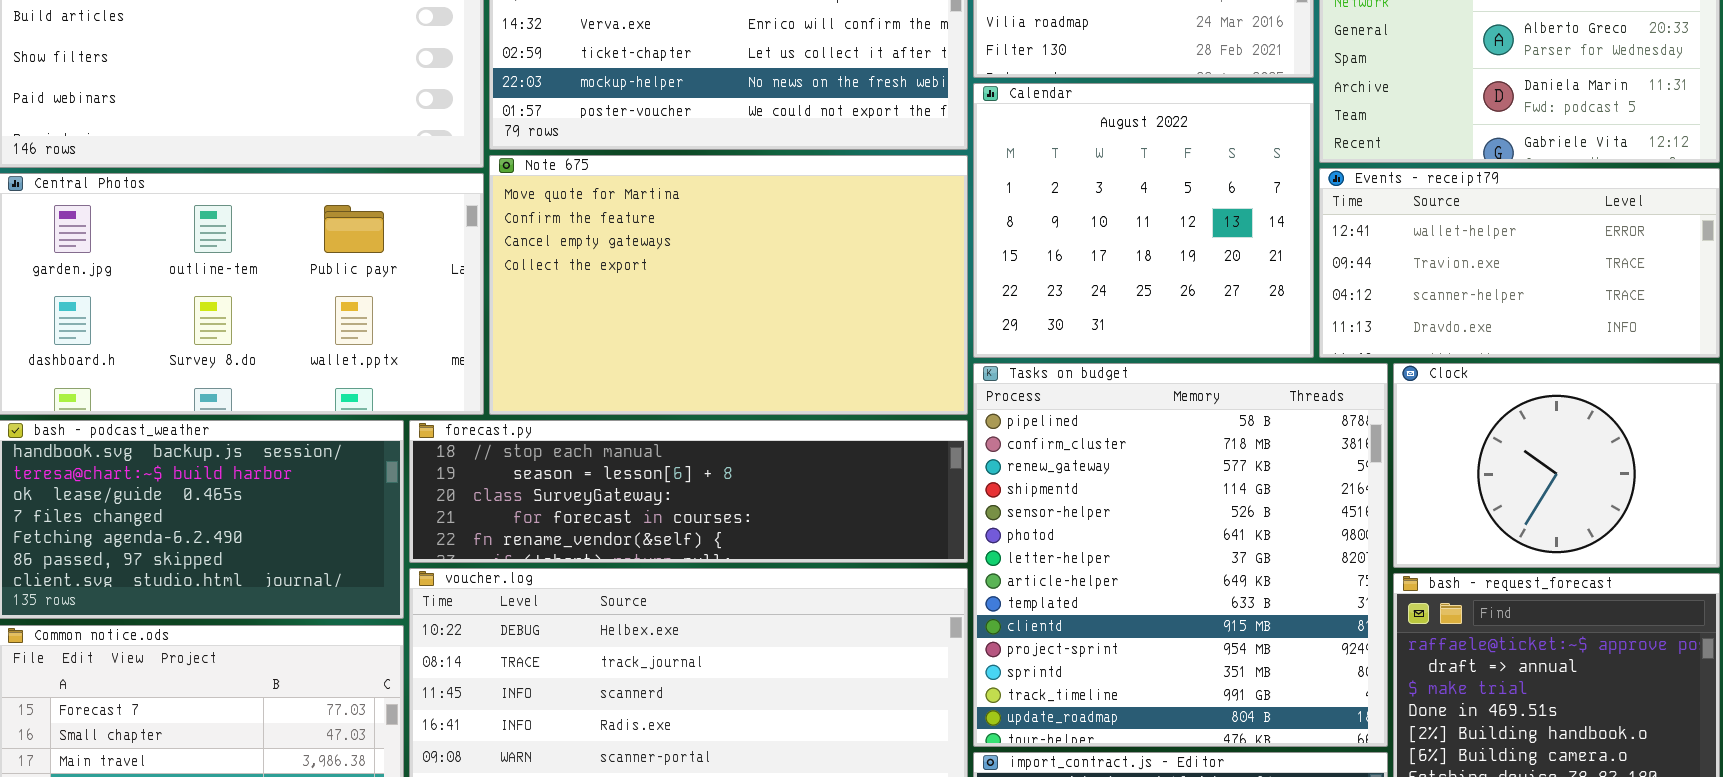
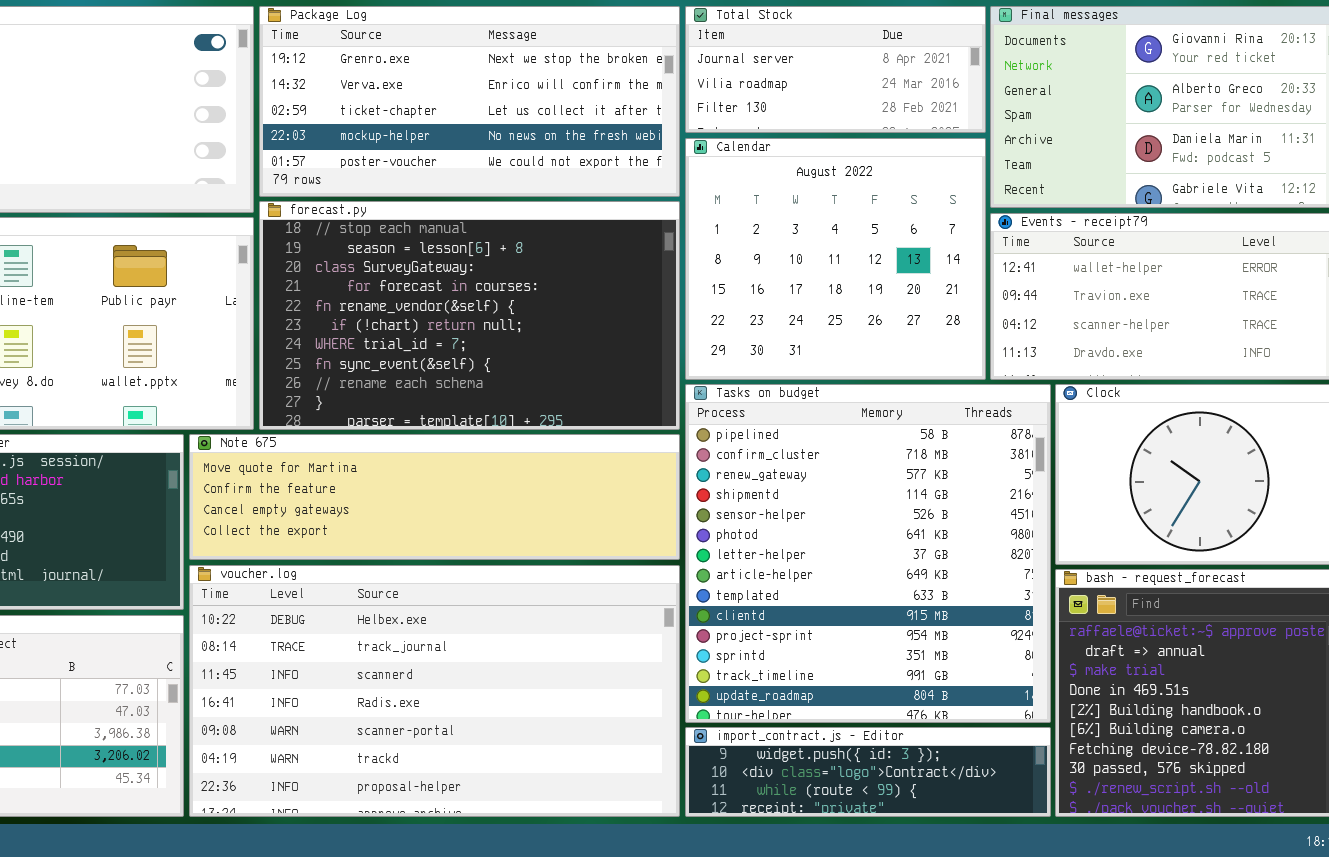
Note 675: [489,155,968,415] -> [189,434,680,560], moved, resized
forecast.py: [409,420,968,563] -> [259,201,680,430], moved, resized

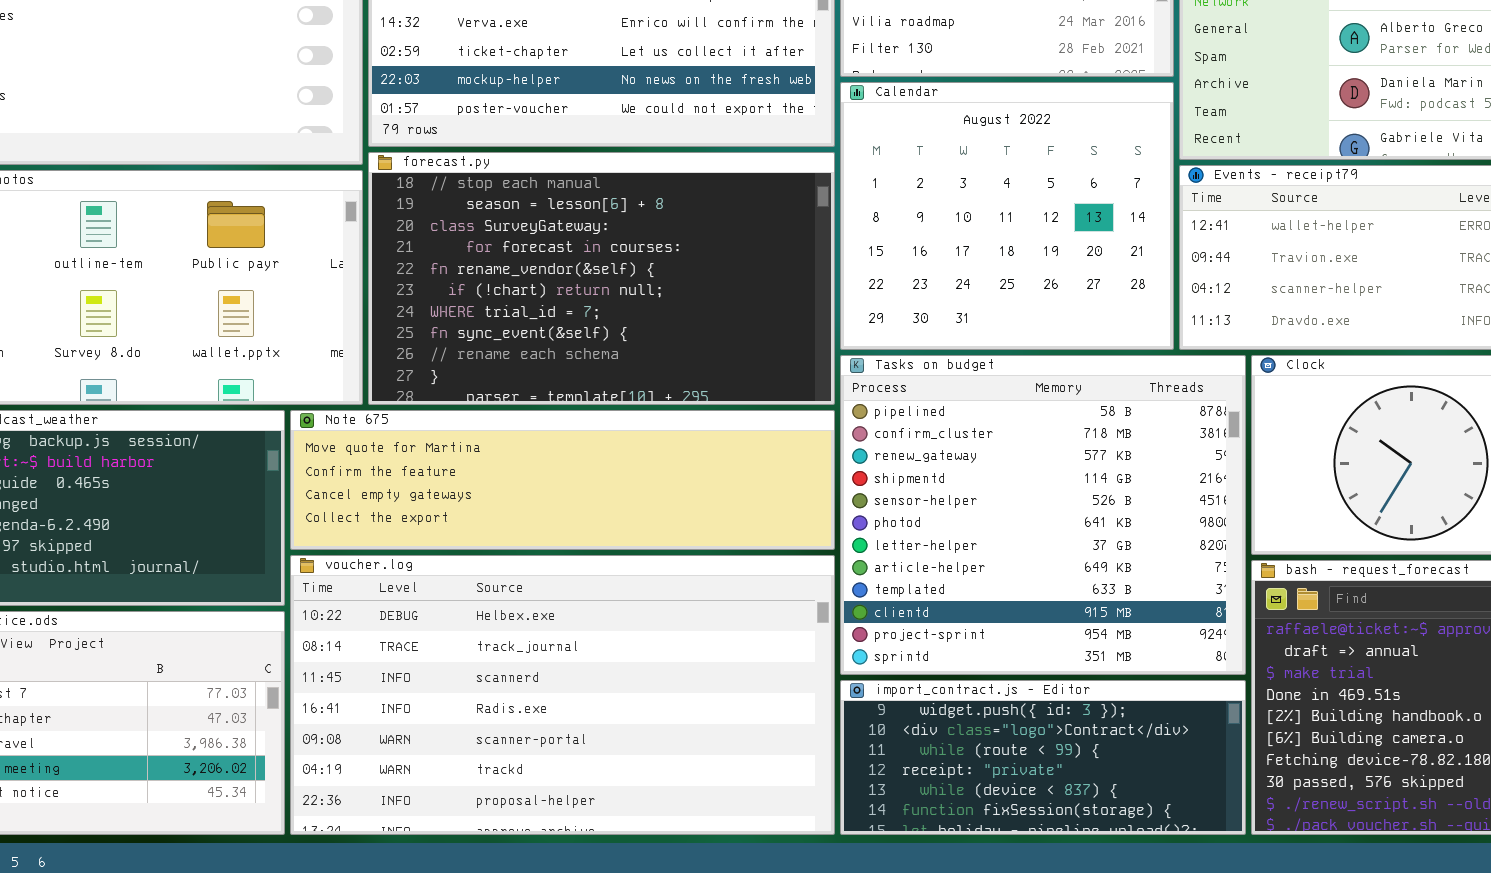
Tasks on budget: [685,384,1051,723] -> [840,355,1246,675], resized
import_contract.js - Editor: [685,727,1051,817] -> [840,680,1246,835], resized

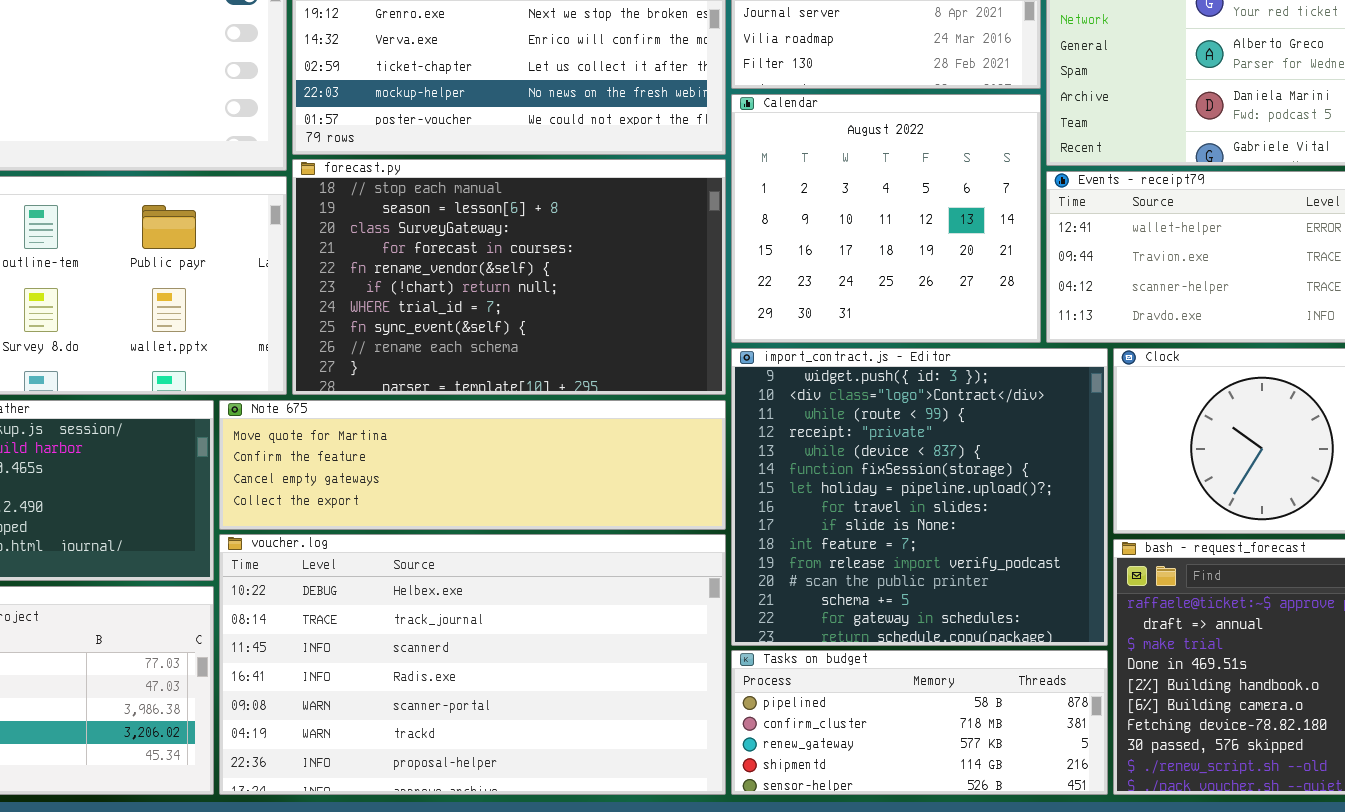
Tasks on budget: [840,355,1246,675] -> [731,650,1108,795], moved, resized
import_contract.js - Editor: [840,680,1246,835] -> [731,348,1108,646], moved, resized

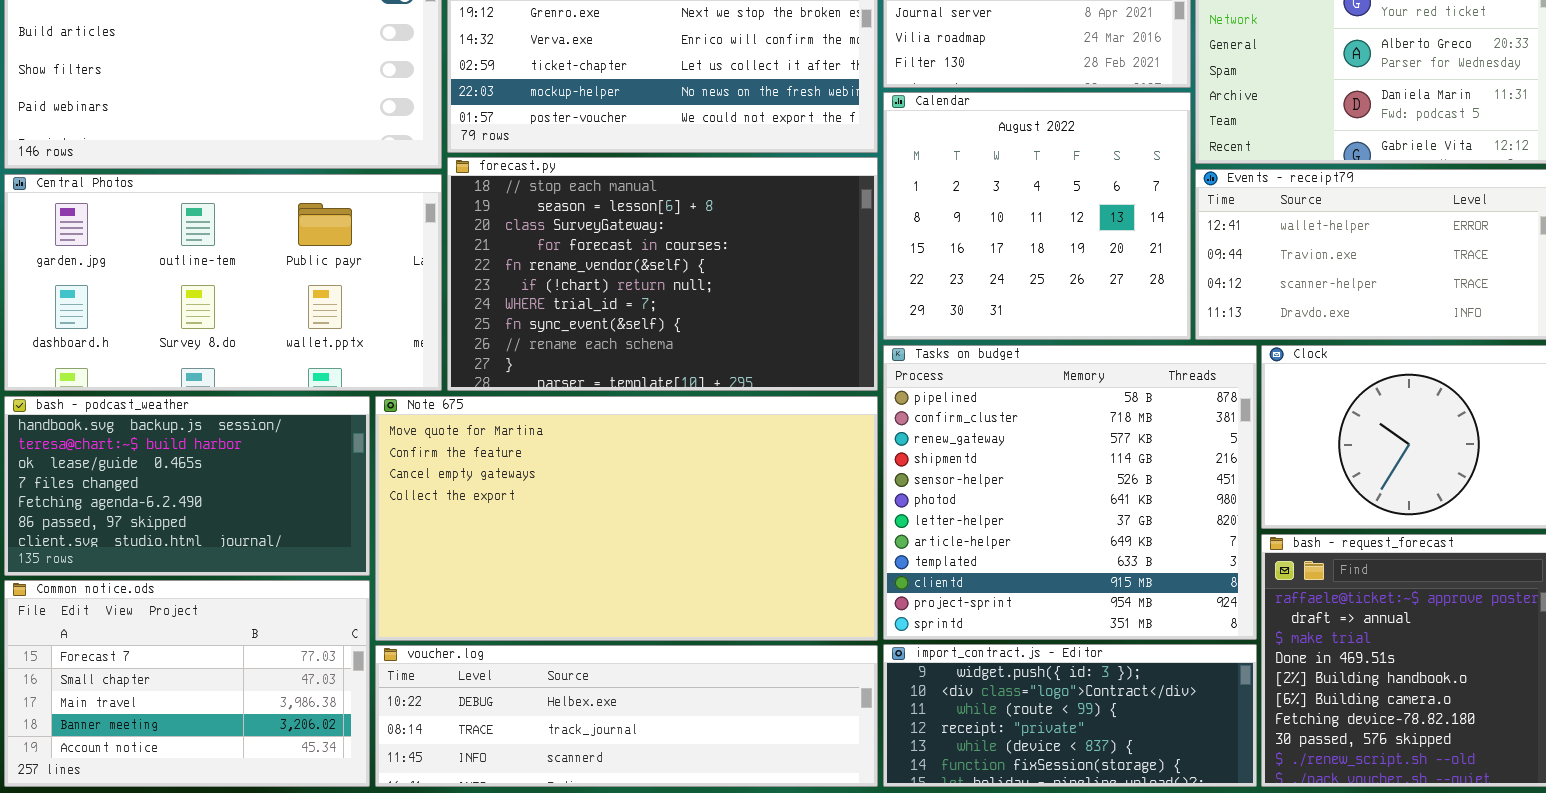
import_contract.js - Editor: [731,348,1108,646] -> [883,644,1257,787], moved, resized
Note 675: [219,400,726,530] -> [375,396,878,641], resized
voucher.log: [219,534,726,795] -> [375,645,878,787], resized
Tasks on budget: [731,650,1108,795] -> [883,345,1257,640], moved, resized

